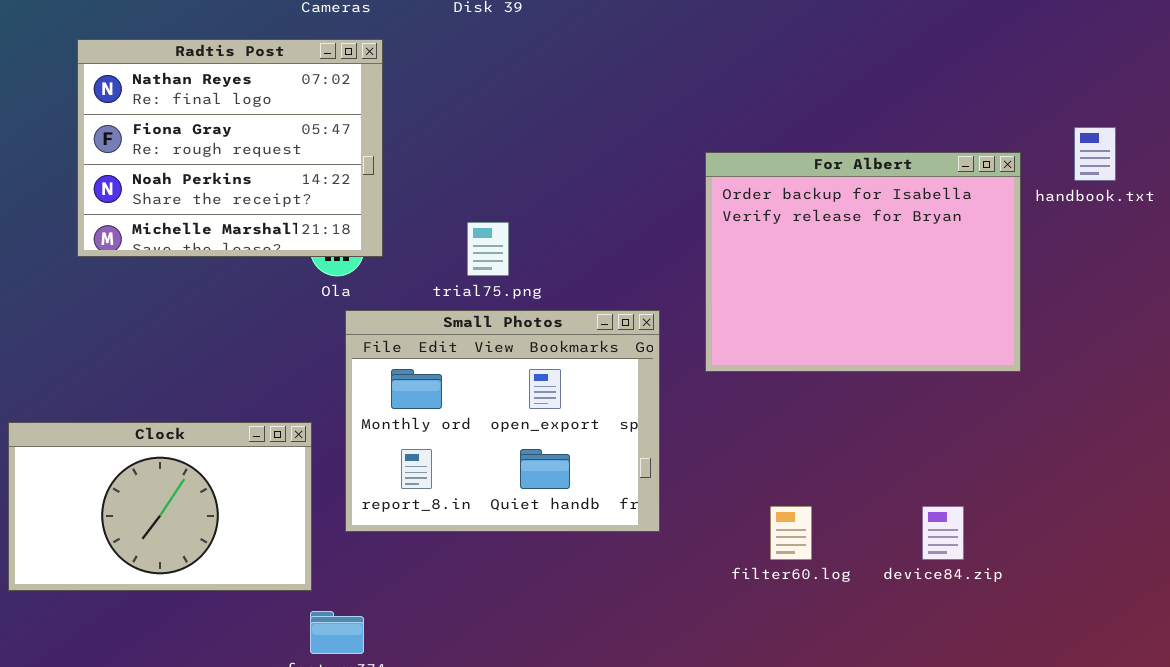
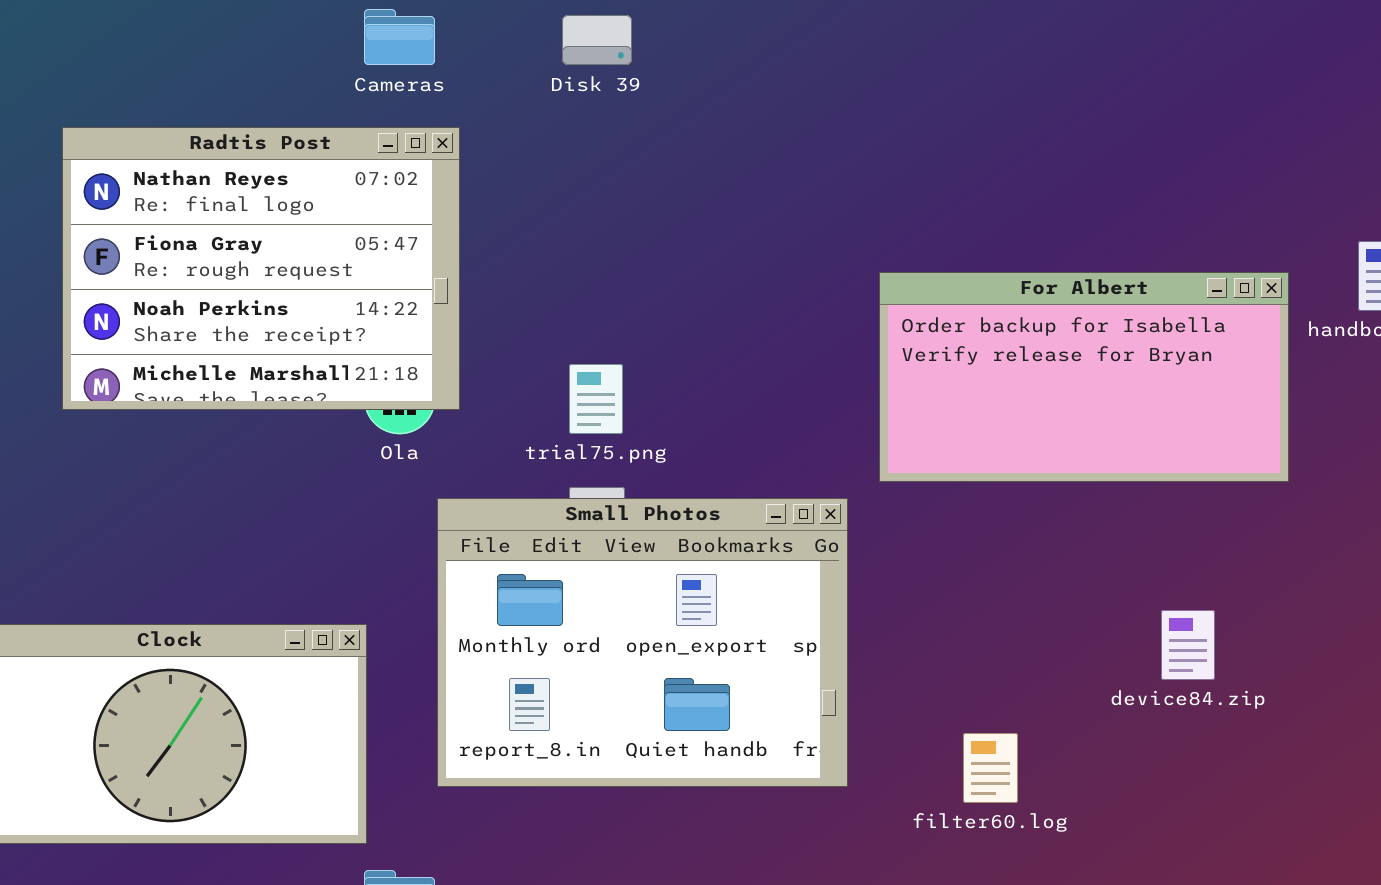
For Albert: [705,152,1021,372] -> [879,272,1289,482], resized
Small Photos: [345,310,660,532] -> [437,498,848,787], moved
device84.zip: [922,506,964,560] -> [1161,610,1215,680], moved

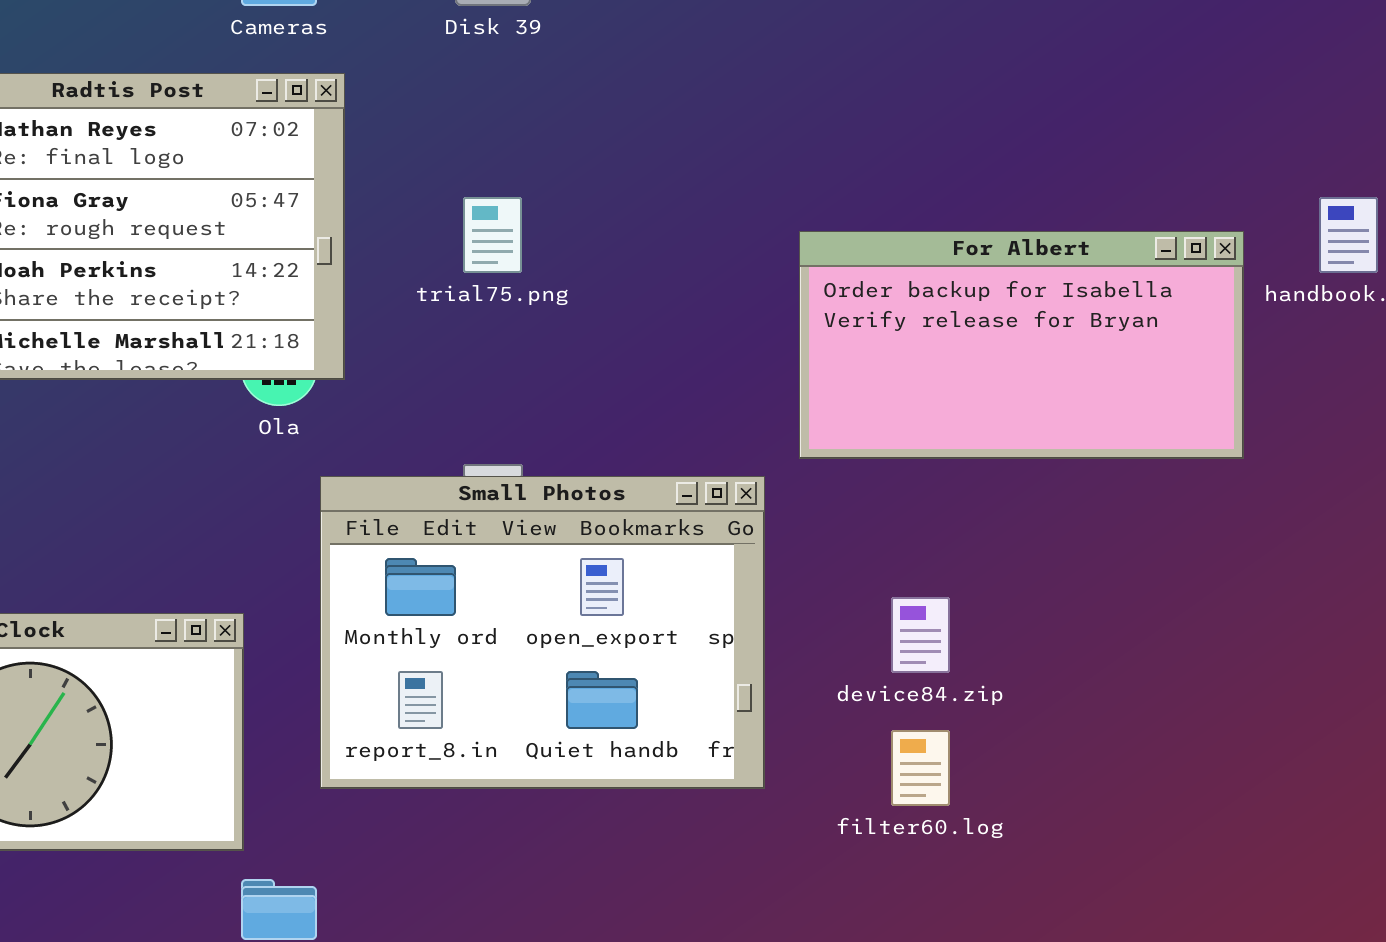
trial75.png: [569,364,623,434] -> [463,197,522,273], moved
device84.zip: [1161,610,1215,680] -> [891,597,950,673], moved

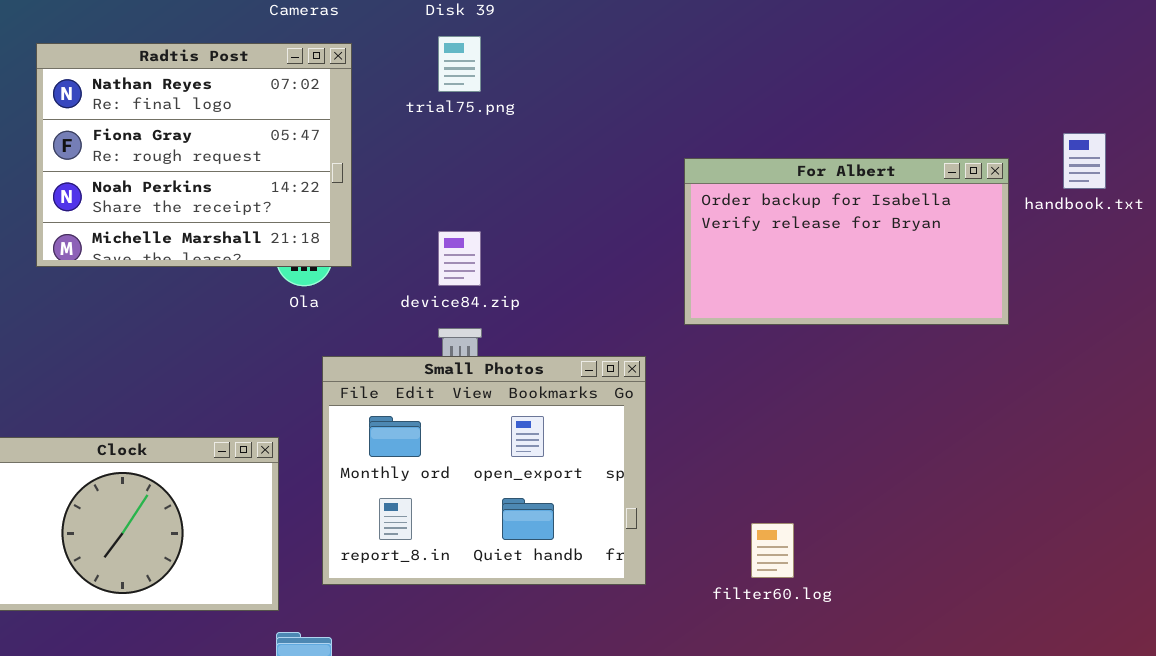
trial75.png: [463,197,522,273] -> [438,36,481,92], moved
Small Photos: [320,476,765,789] -> [322,356,646,585], moved
device84.zip: [891,597,950,673] -> [438,231,481,286], moved

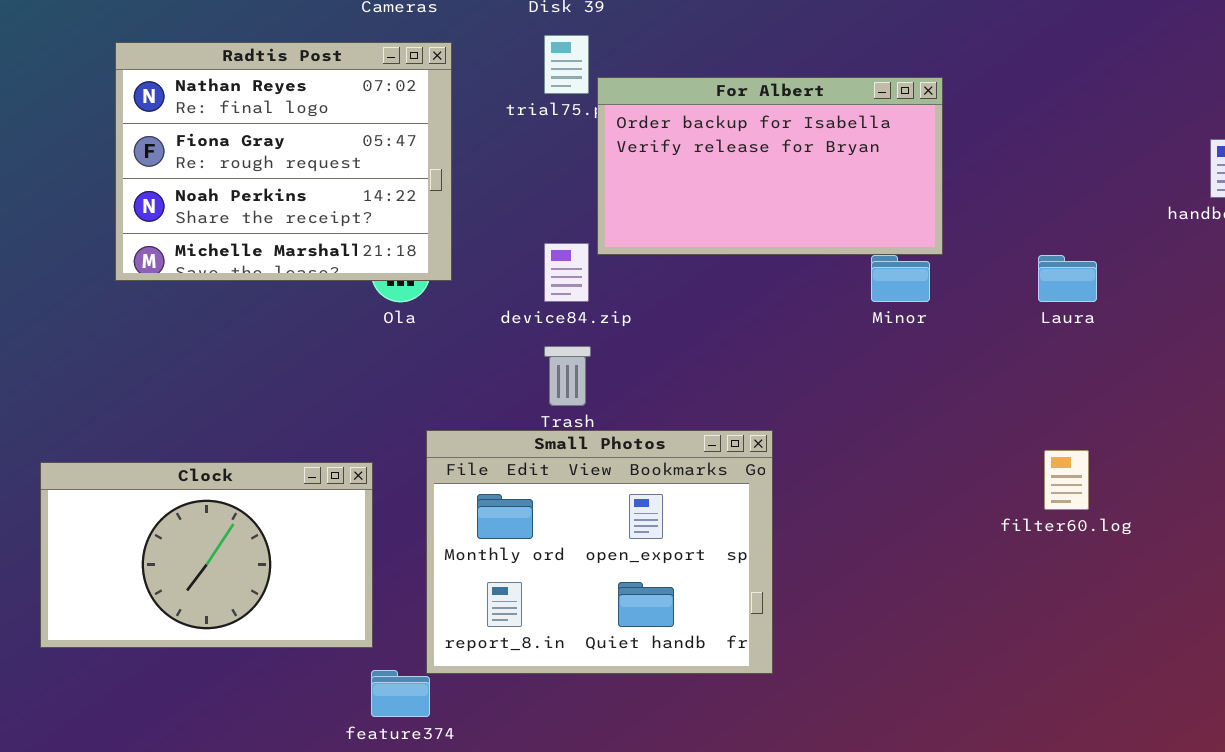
For Albert: [684,158,1009,325] -> [597,77,943,255], moved
Small Photos: [322,356,646,585] -> [426,430,773,674], moved
filter60.log: [751,523,794,578] -> [1044,450,1089,510], moved

